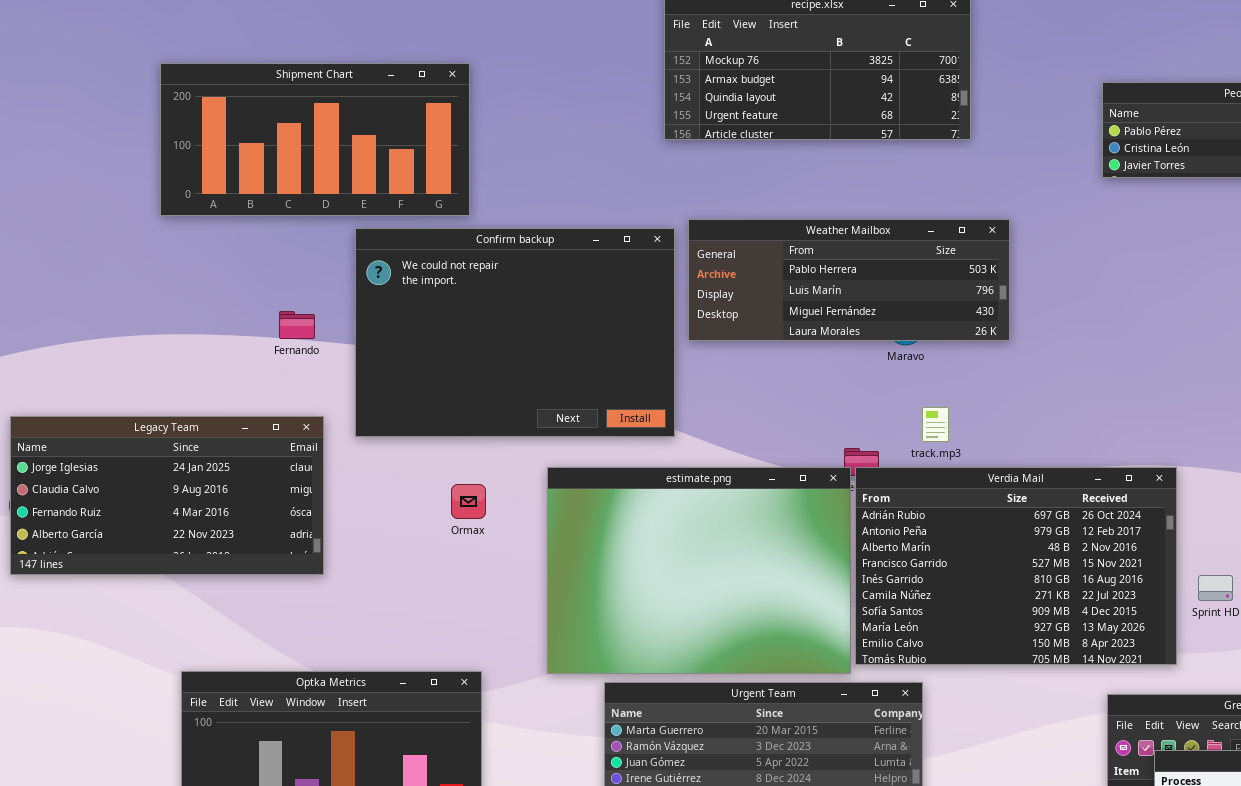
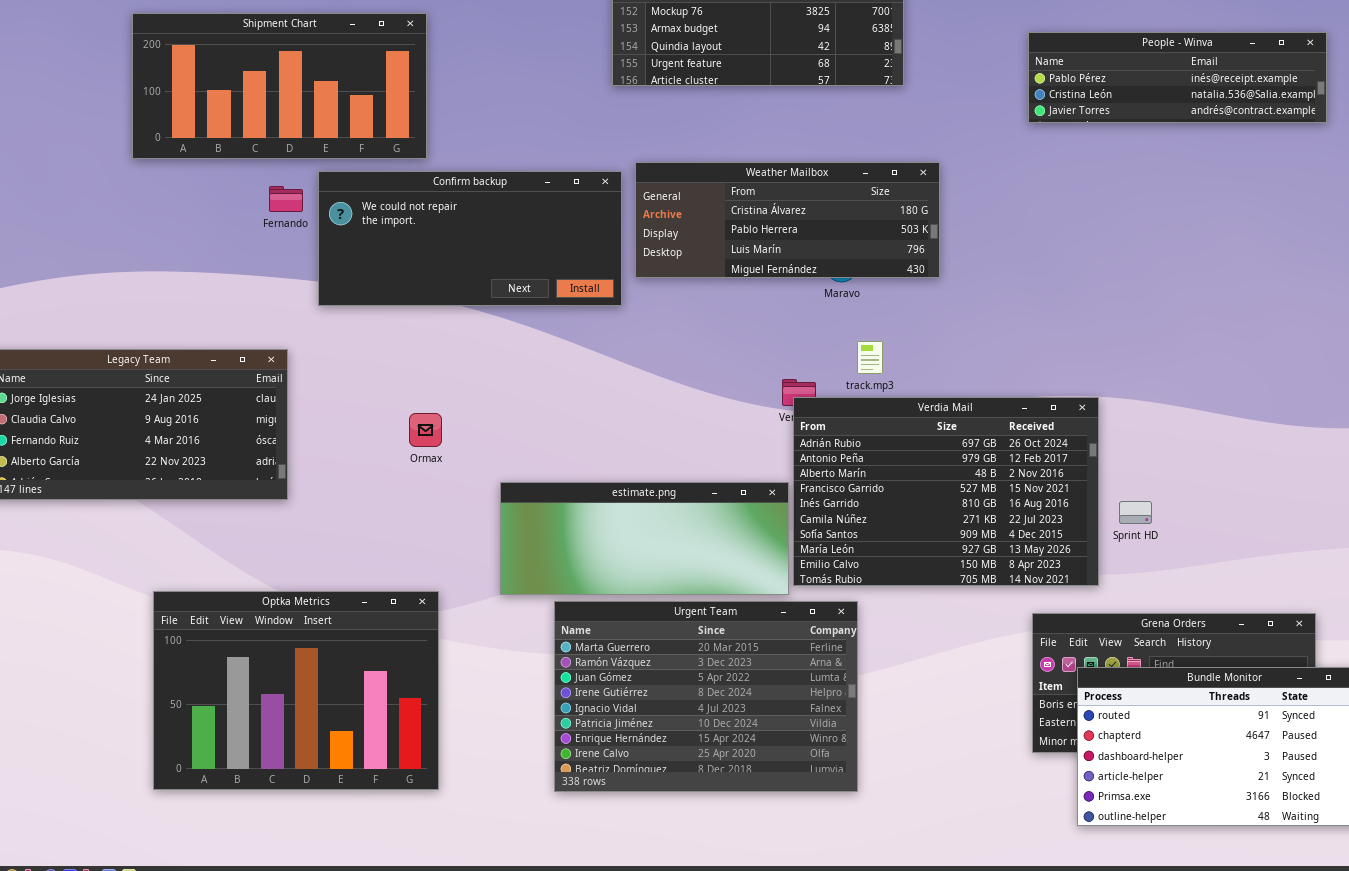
Weather Mailbox: [688,219,1010,341] -> [635,162,940,278], scrolled up 1 row
Confirm backup: [355,228,675,437] -> [318,171,622,306], resized
Fernando: [279,311,315,339] -> [269,186,303,212], moved
estimate.png: [547,467,851,674] -> [500,482,789,595], resized

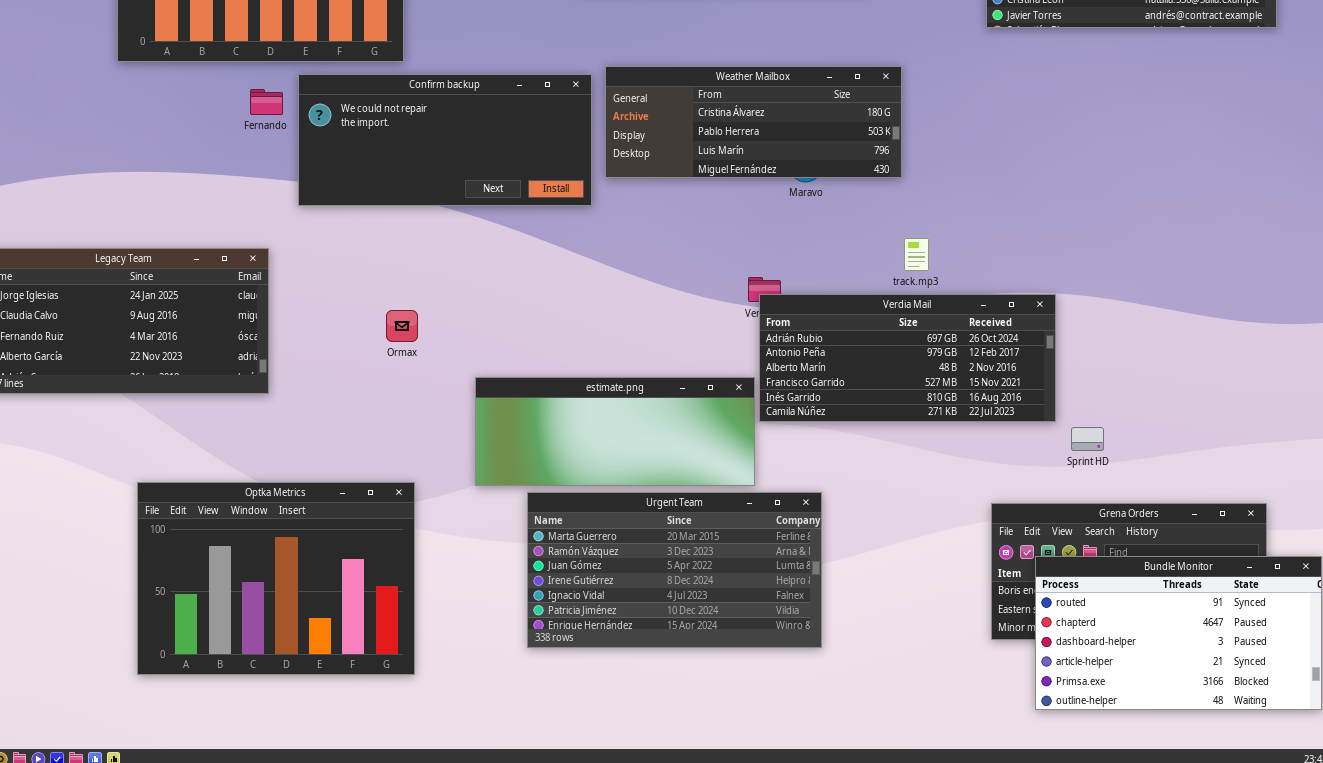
track.mp3: [857,341,883,374] -> [904,238,929,271], moved
Verdia Mail: [793,397,1099,586] -> [759,294,1056,422], resized
Sprint HD: [1119,501,1152,524] -> [1071,427,1104,451], moved
Urgent Team: [554,601,858,792] -> [527,492,822,648], resized

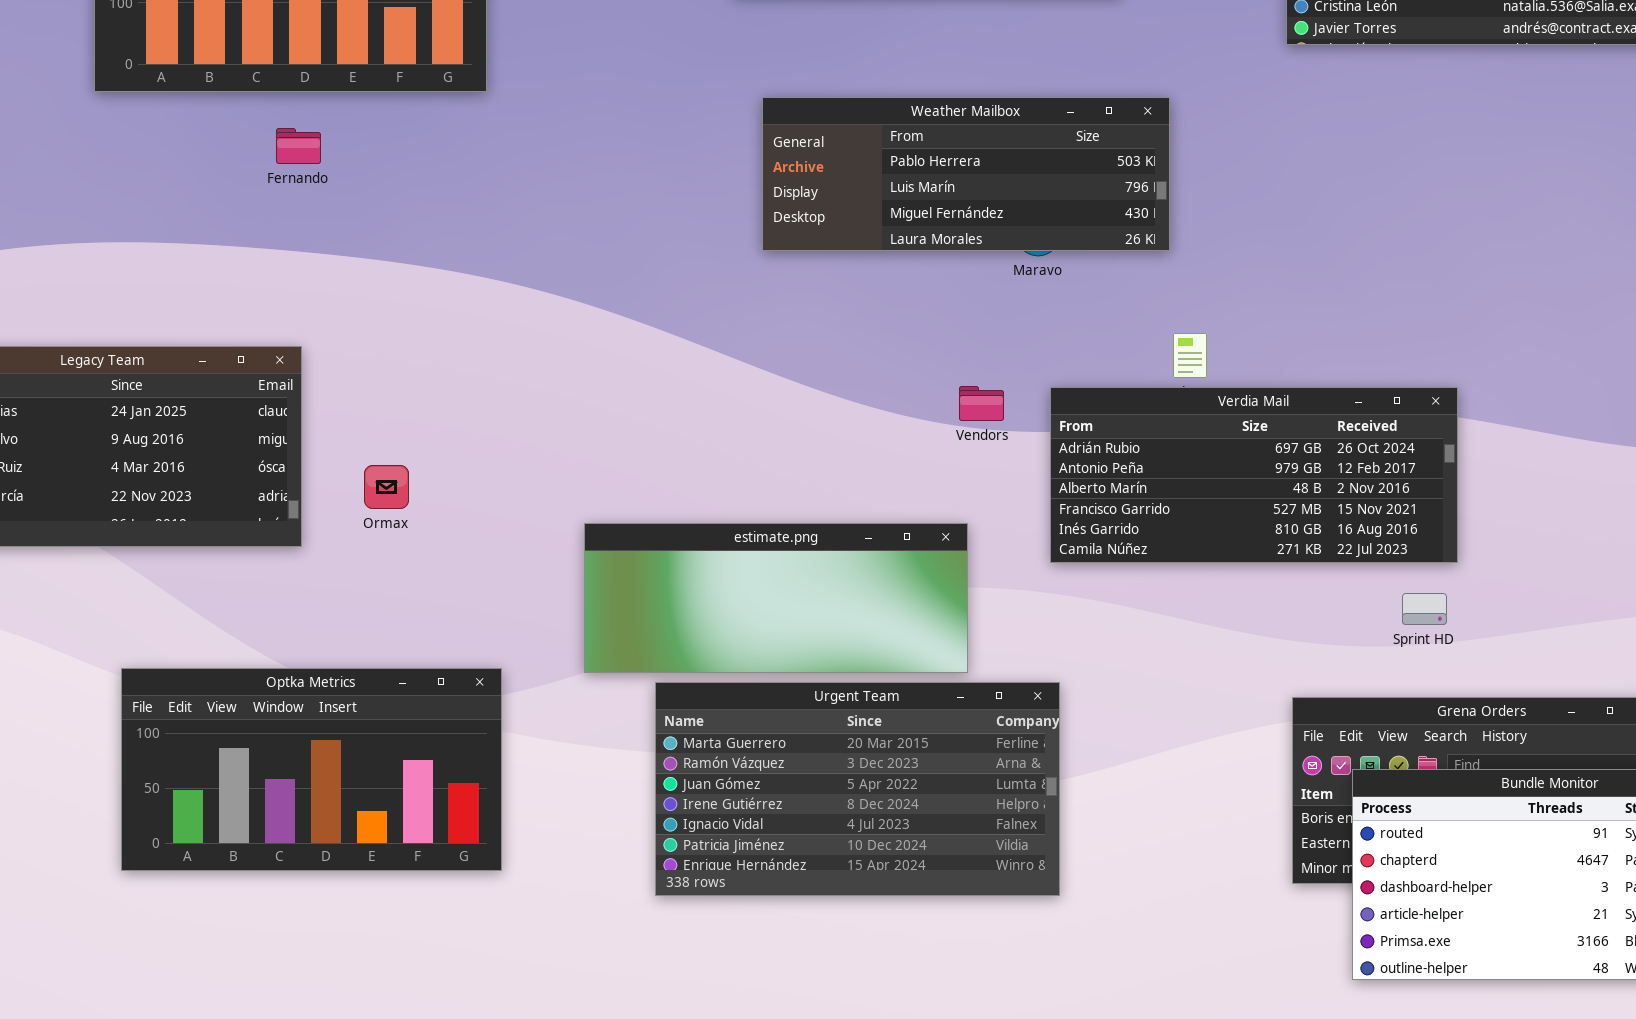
Weather Mailbox: [605,66,902,178] -> [762,97,1170,251], scrolled down 1 row
Confirm backup: [298,74,592,206] -> none, closed
Verdia Mail: [759,294,1056,422] -> [1050,387,1458,563], moved
Ormax: [386,310,418,342] -> [364,465,409,509], moved
Optka Metrics: [137,482,415,675] -> [121,668,502,871], resized

